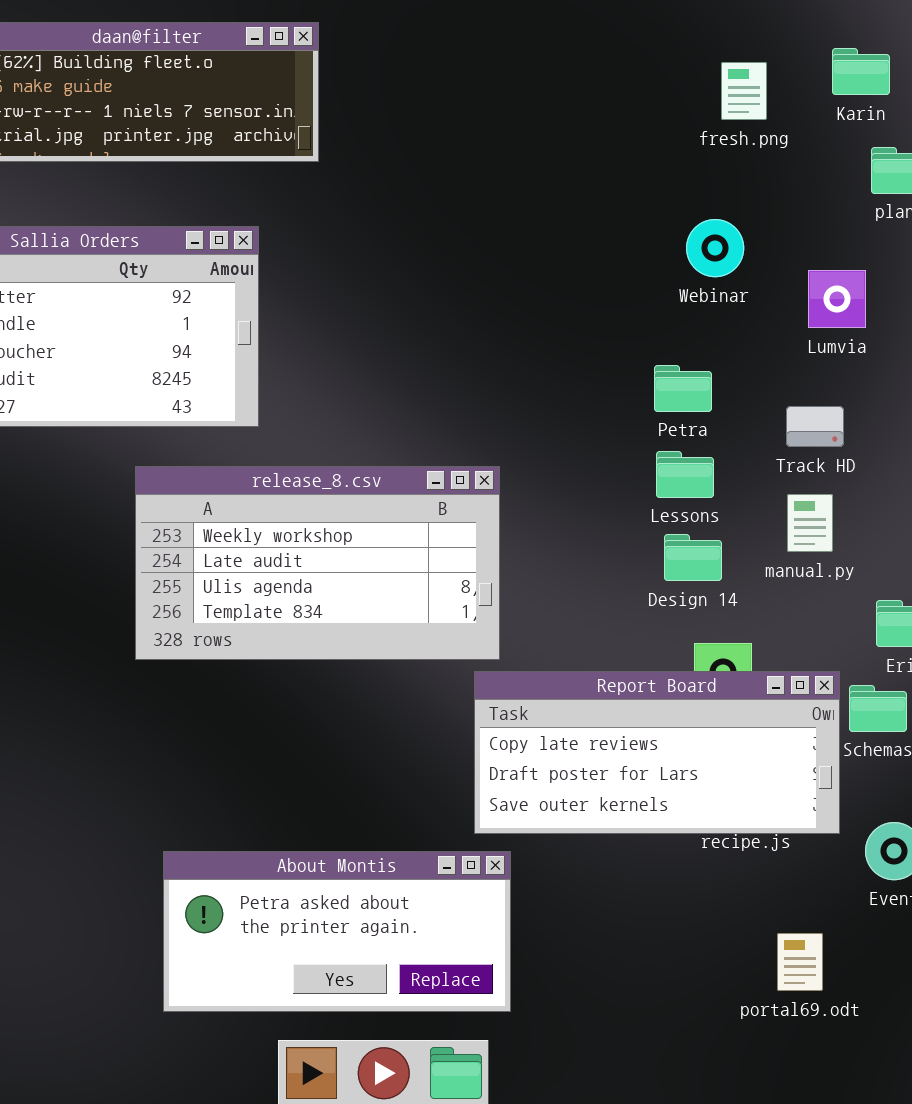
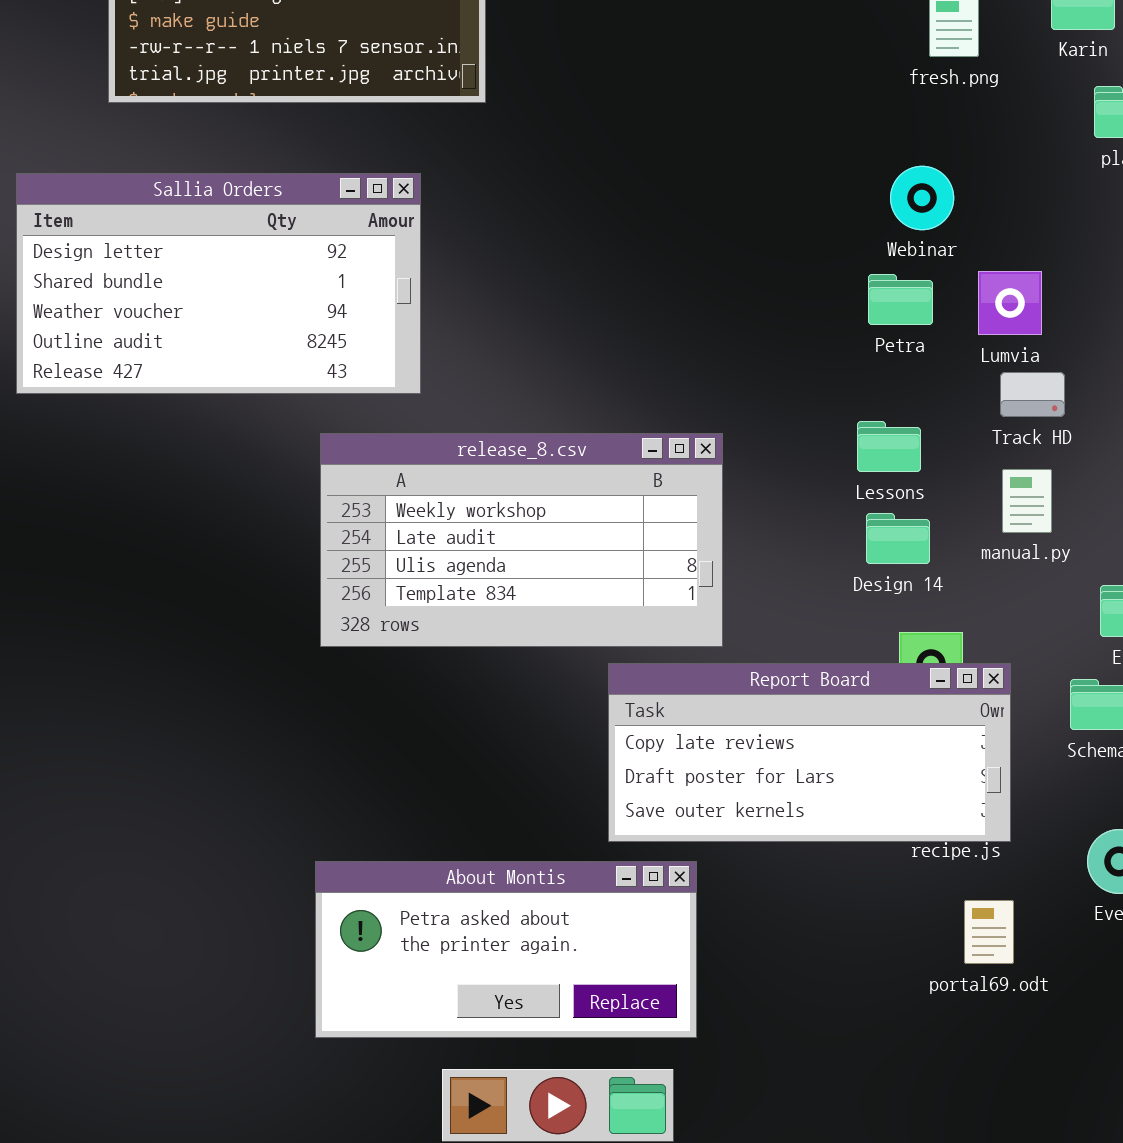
Lumvia: [808,270,866,328] -> [978,271,1042,335], moved
Petra: [654,365,712,412] -> [868,274,933,325], moved
release_8.csv: [135,466,500,660] -> [320,433,723,647], moved
Report Board: [474,671,840,834] -> [608,663,1011,842], moved
portal69.odt: [777,933,823,991] -> [964,900,1014,964], moved

